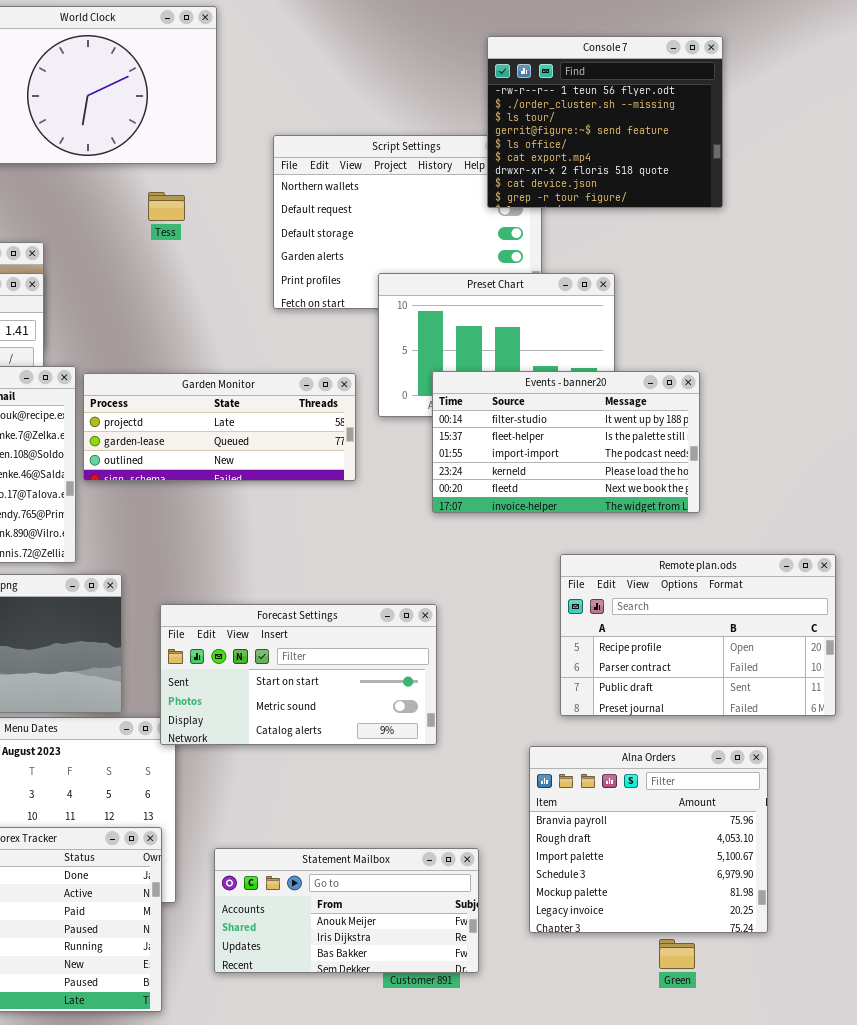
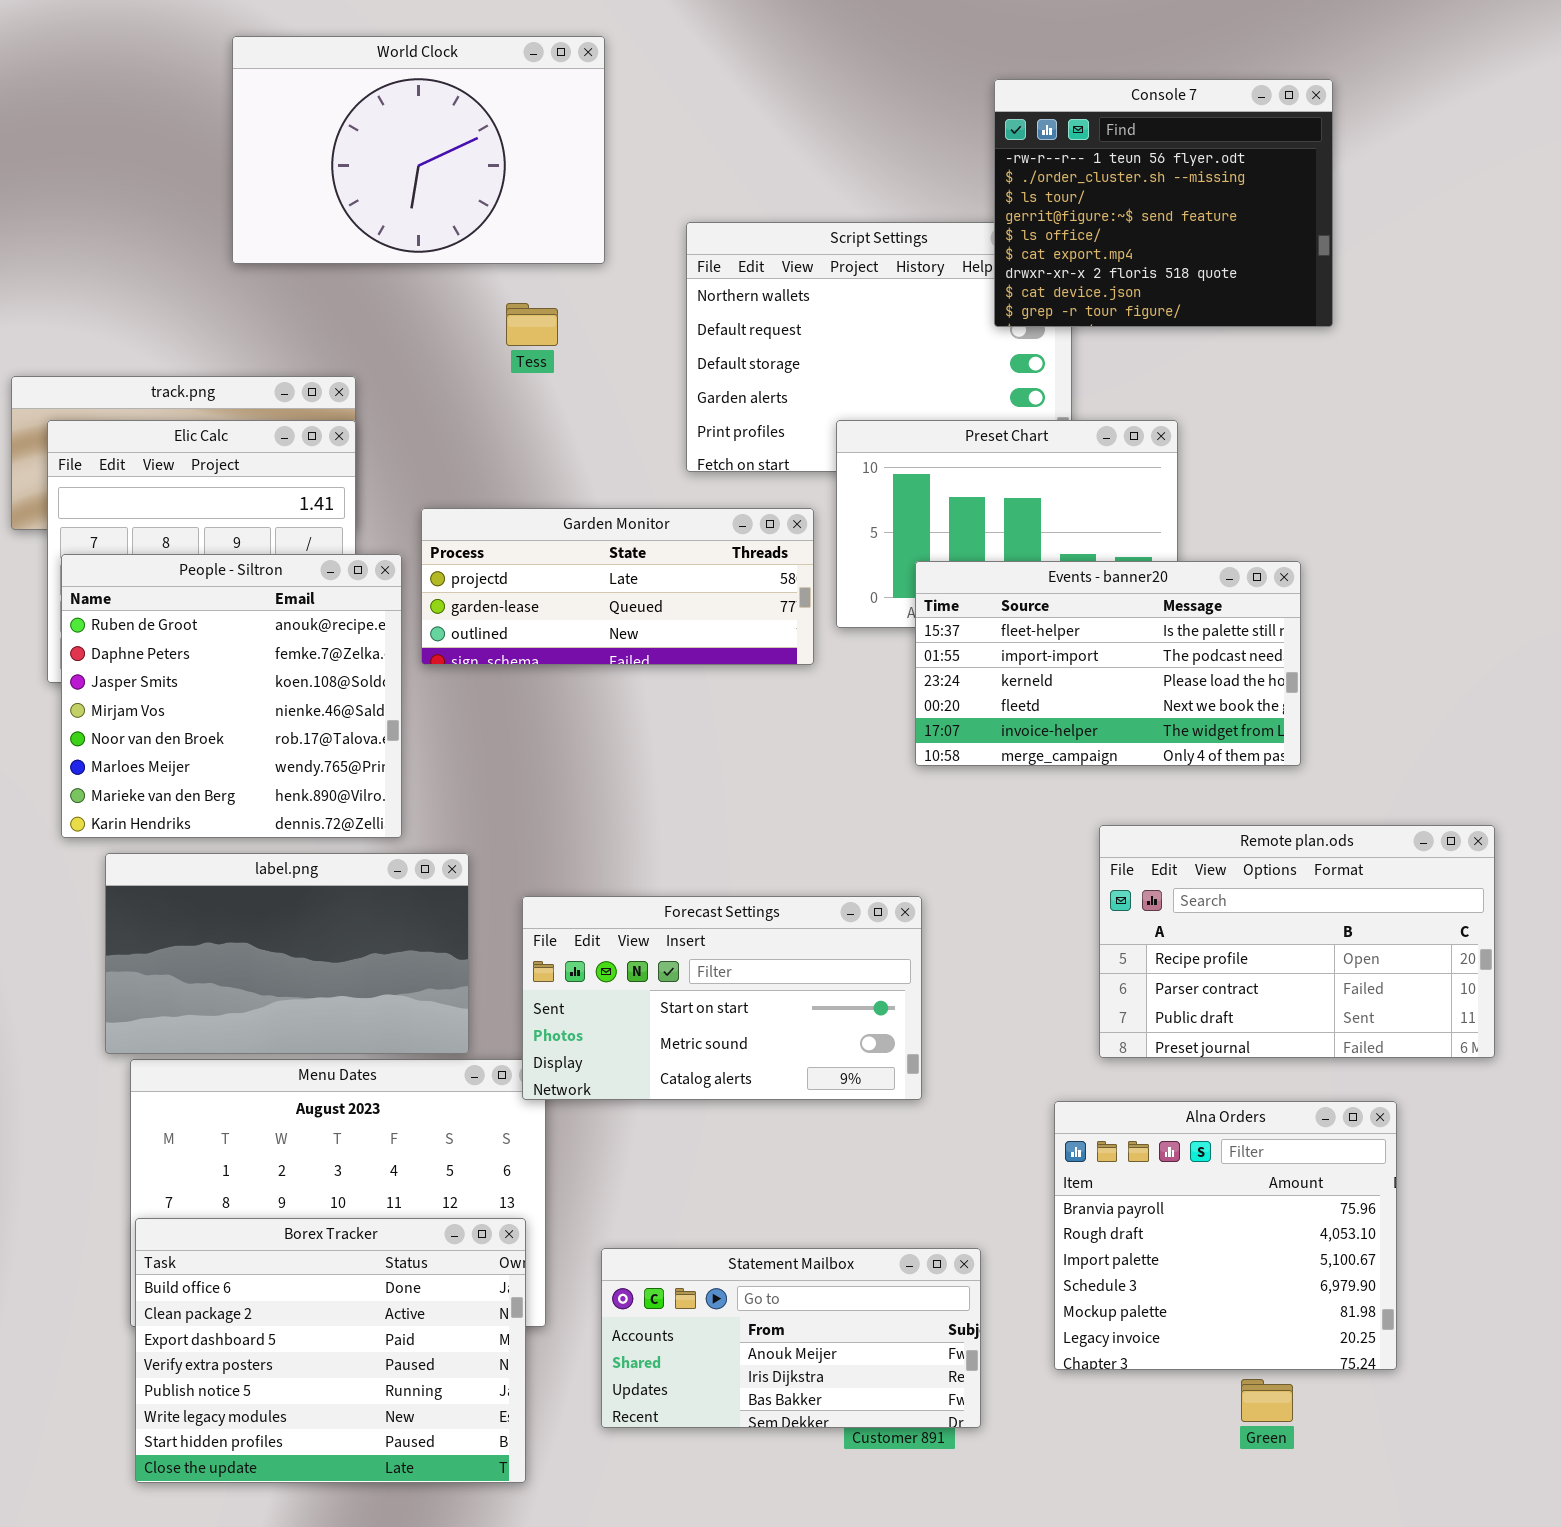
Events - banner20: [432,371,700,513] -> [915,561,1301,766], scrolled down 1 row
Garden Monitor: [83,373,356,481] -> [421,508,814,665], moved

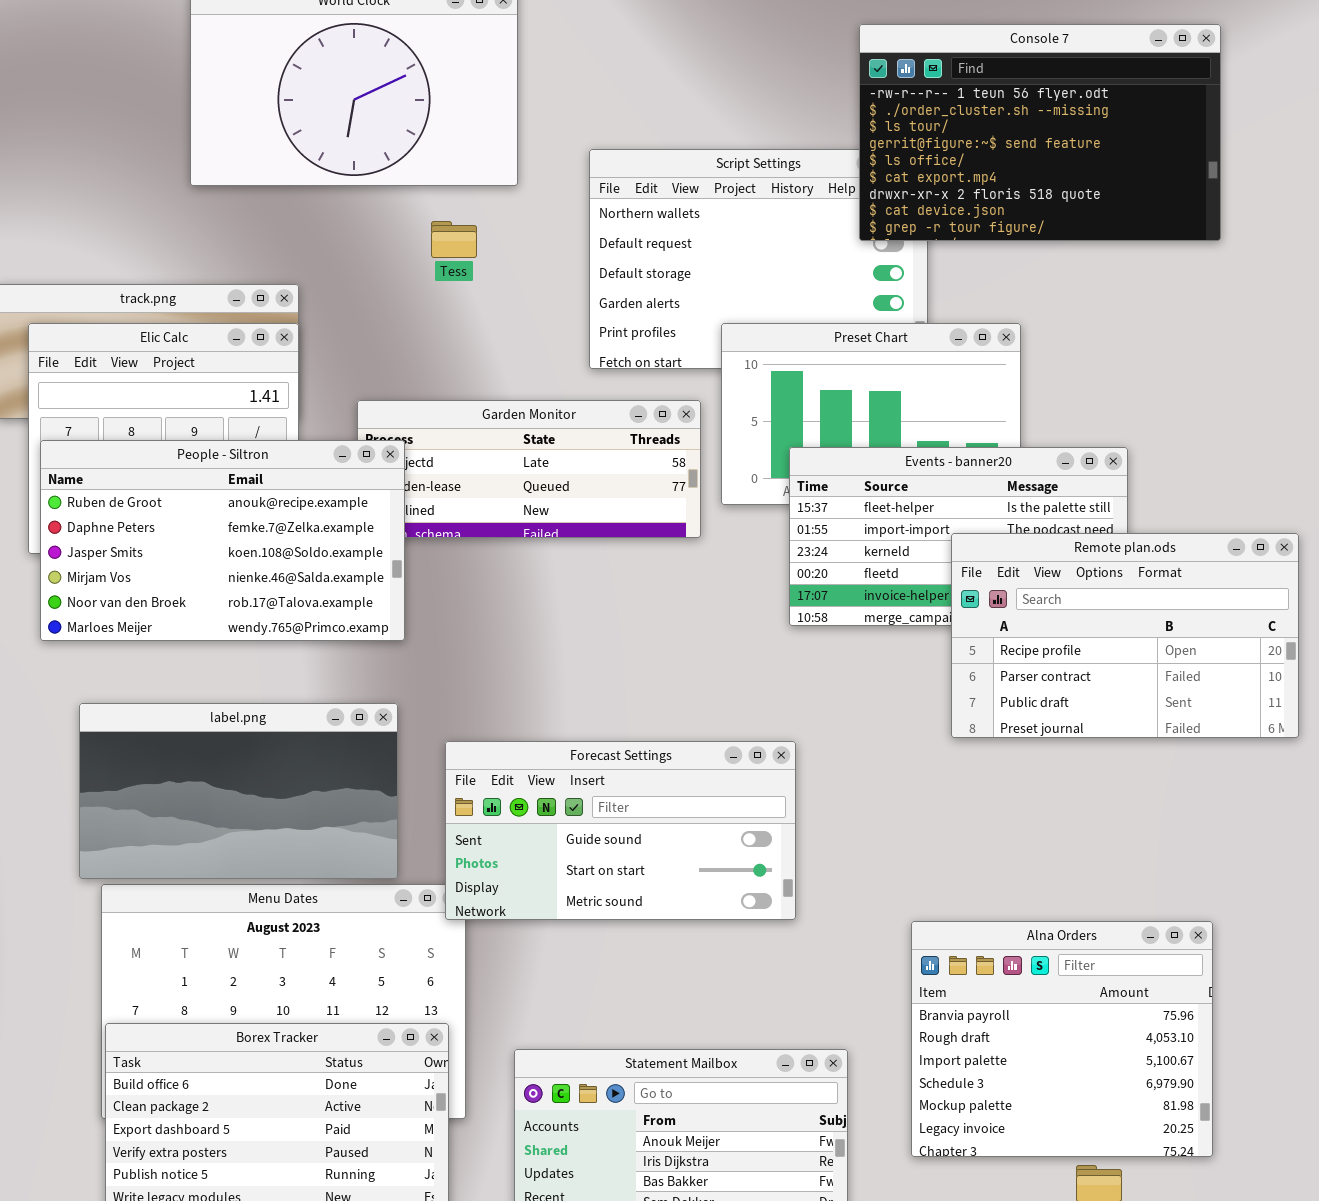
Console 7: [994,79,1333,327] -> [859,24,1221,241], resized
People - Siltron: [61,554,402,838] -> [40,440,405,641], resized
Remote plan.ods: [1099,825,1495,1058] -> [951,533,1299,738], moved
Forecast Settings: [522,896,922,1100] -> [445,741,796,920], scrolled up 1 row

